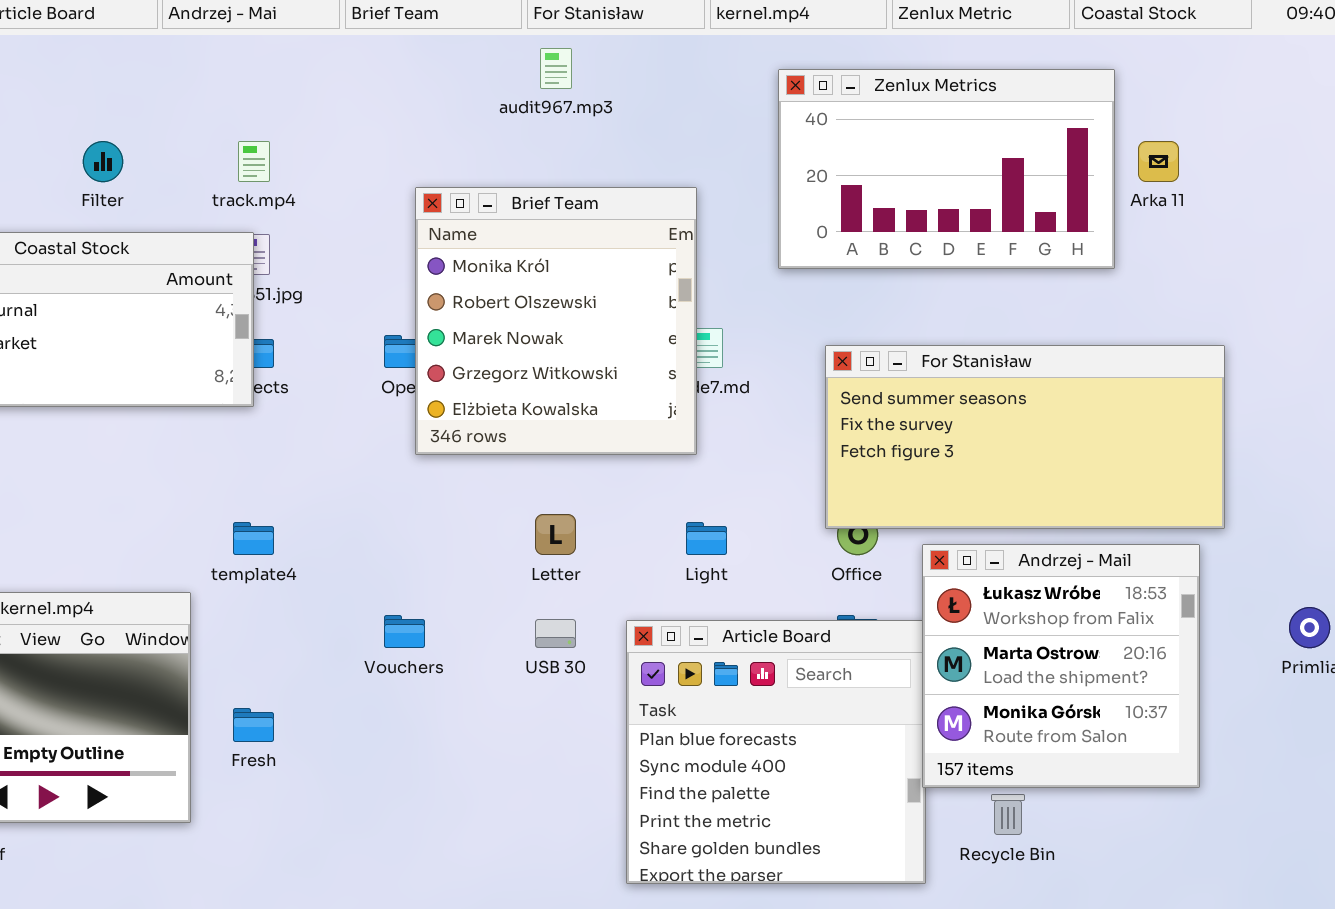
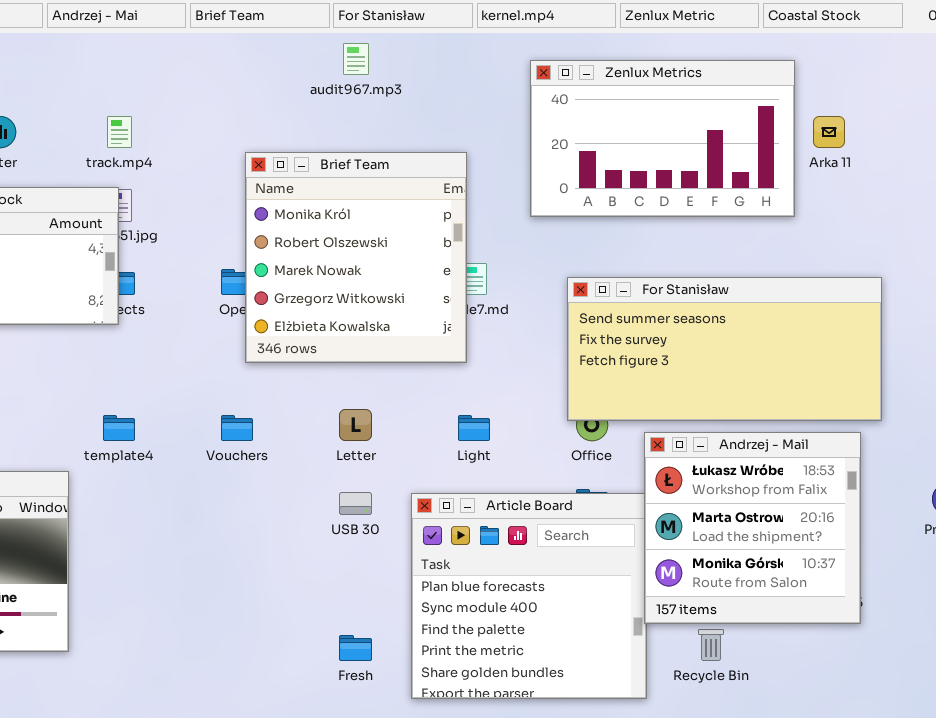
Vouchers: [384,615,425,648] -> [221,415,253,441], moved
Fresh: [233,708,274,742] -> [339,635,372,661], moved

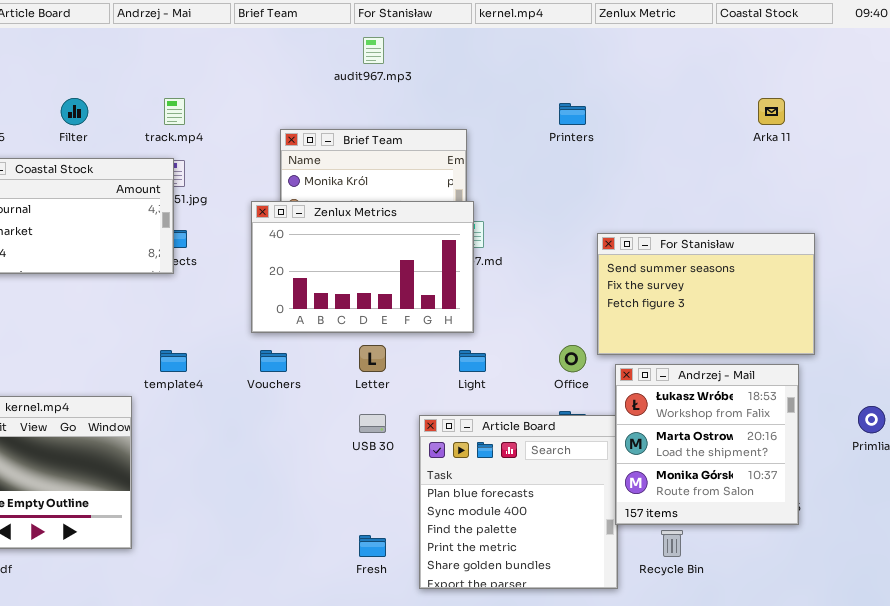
Zenlux Metrics: [530,60,795,217] -> [251,201,474,333], moved
For Stanisław: [567,277,882,421] -> [597,233,815,355], resized

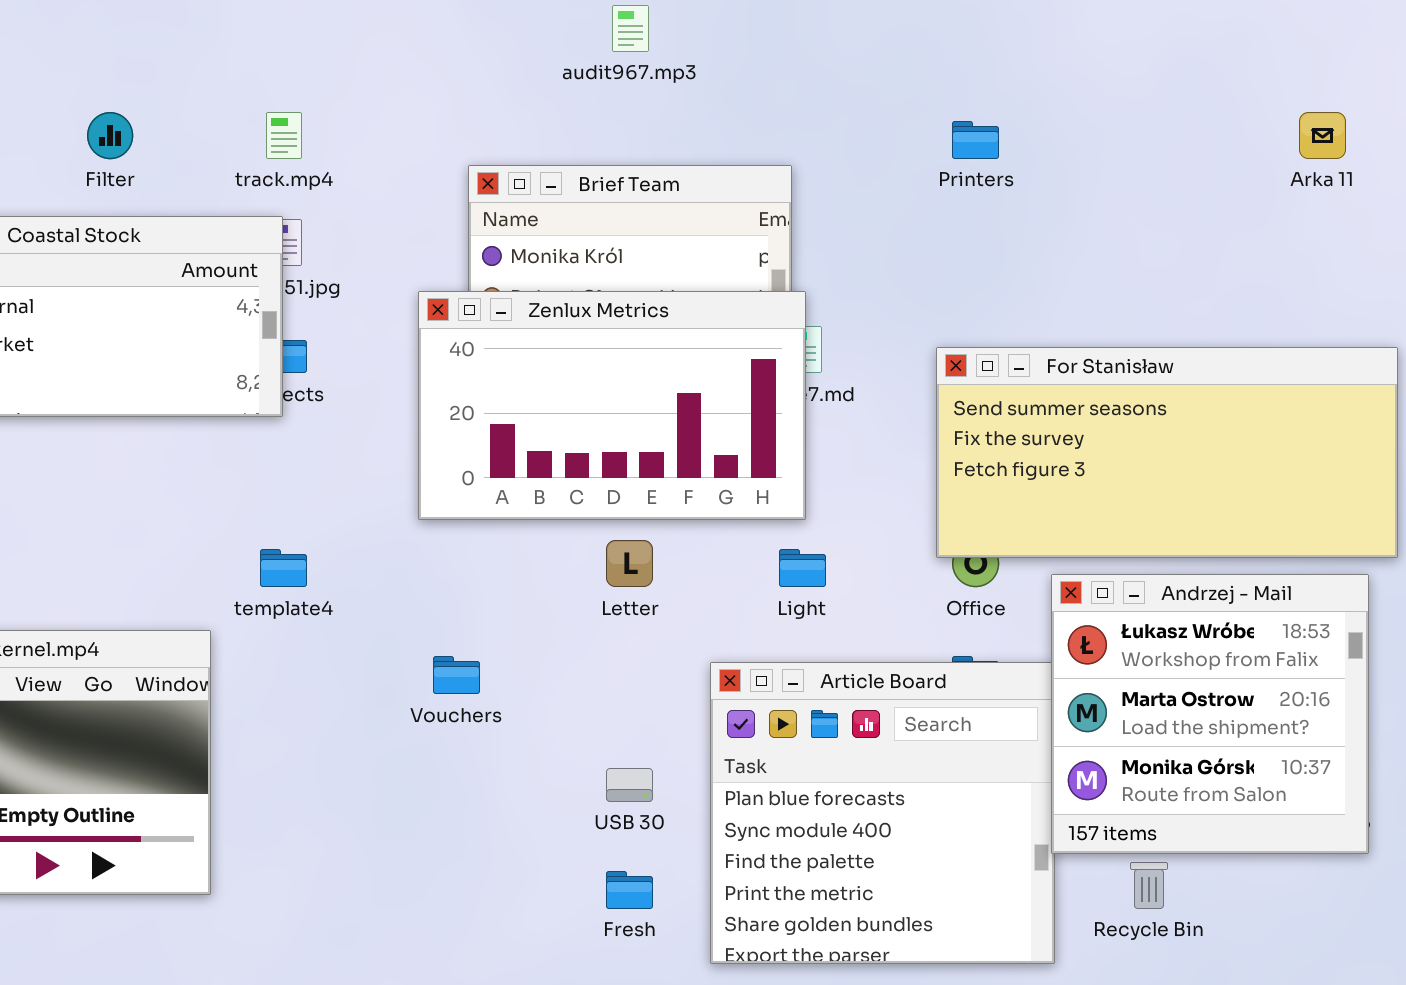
For Stanisław: [597,233,815,355] -> [936,347,1398,558], resized
Vouchers: [260,350,287,372] -> [433,656,480,694], moved
USB 30: [359,414,386,433] -> [606,768,653,802], moved

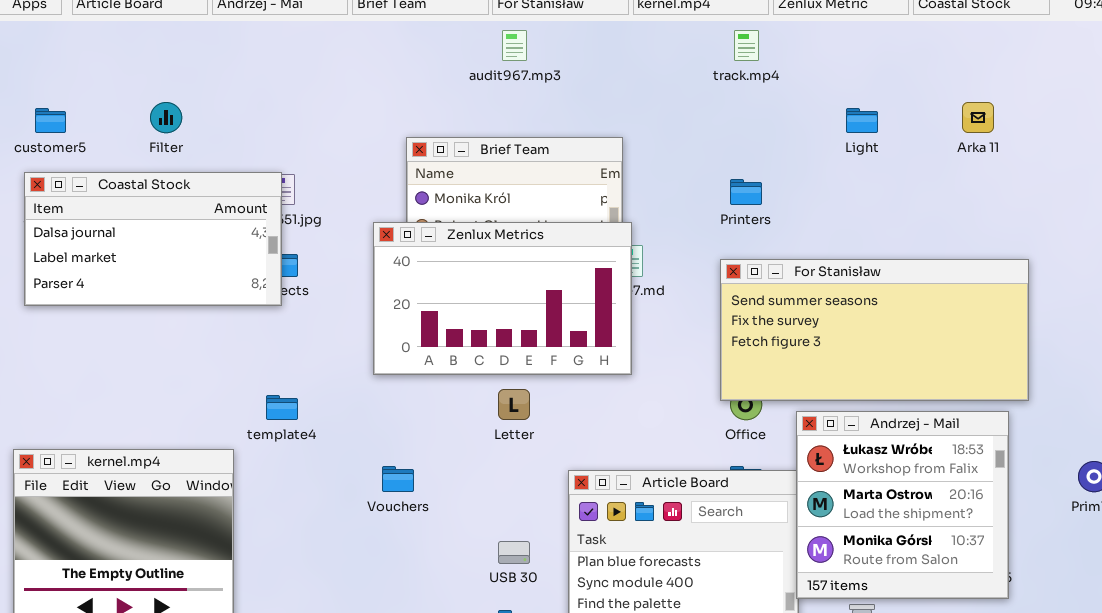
track.mp4: [266,112,302,159] -> [734,30,759,61], moved
Printers: [952,121,999,159] -> [730,179,762,205], moved
Light: [779,549,826,587] -> [846,108,878,133], moved

